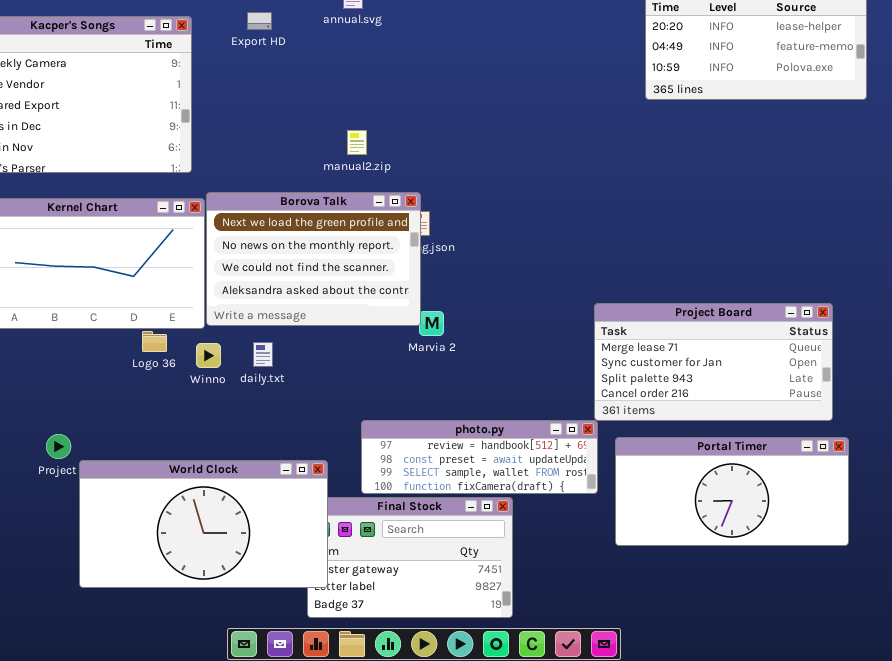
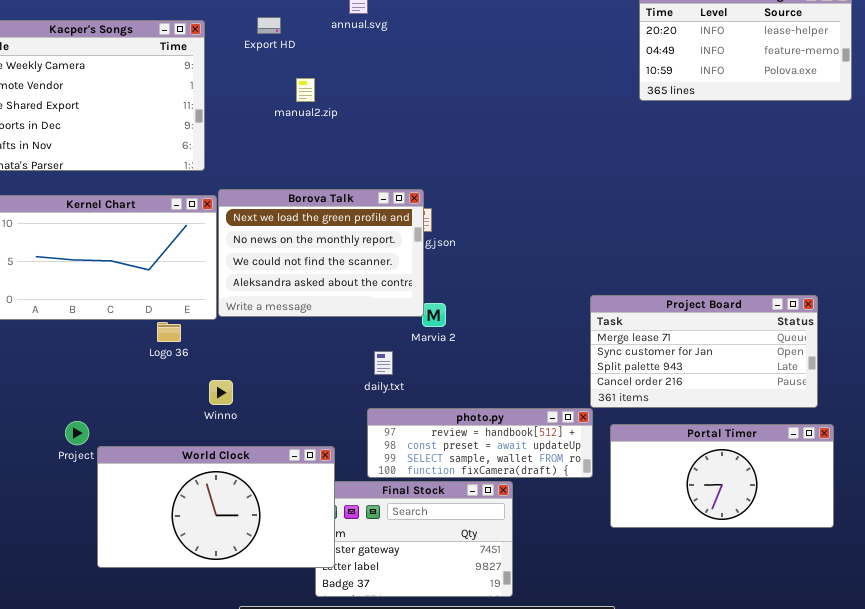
manual2.zip: [347,130,367,155] -> [296,78,315,102], moved
daily.txt: [253,342,273,367] -> [374,351,393,375], moved
Winno: [196,343,221,368] -> [209,380,233,405], moved

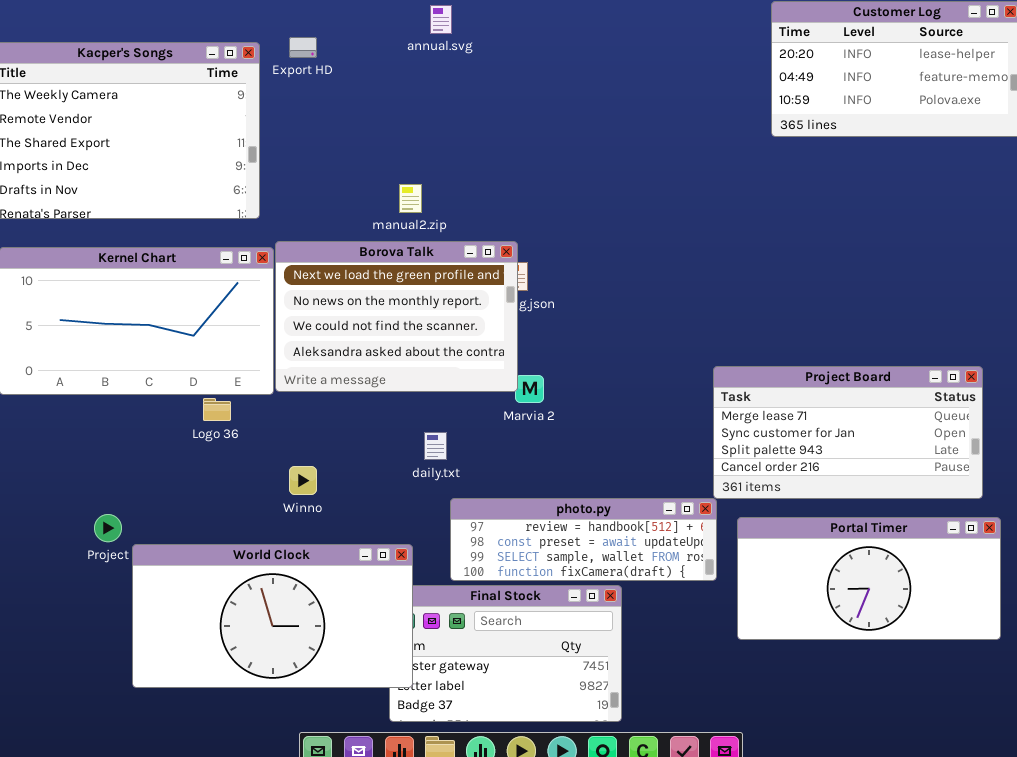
Export HD: [257,17,281,34] -> [289,37,317,58], moved
manual2.zip: [296,78,315,102] -> [399,184,422,213], moved
daily.txt: [374,351,393,375] -> [424,432,447,460], moved
Winno: [209,380,233,405] -> [289,466,317,495], moved

